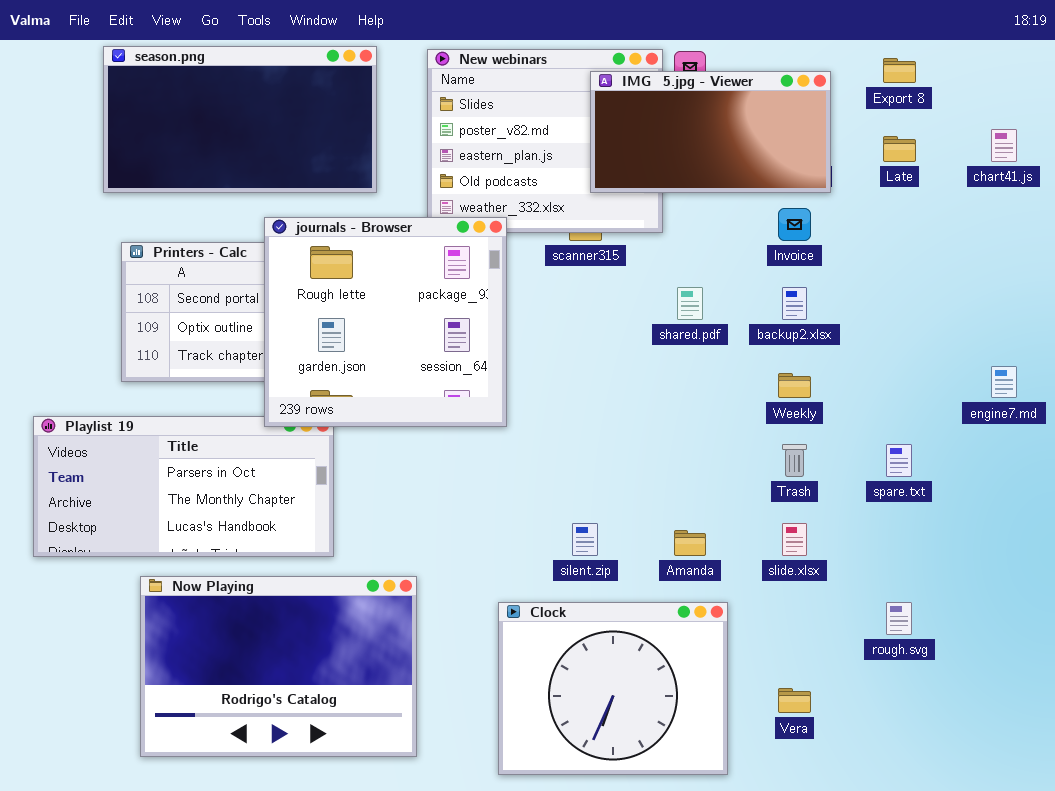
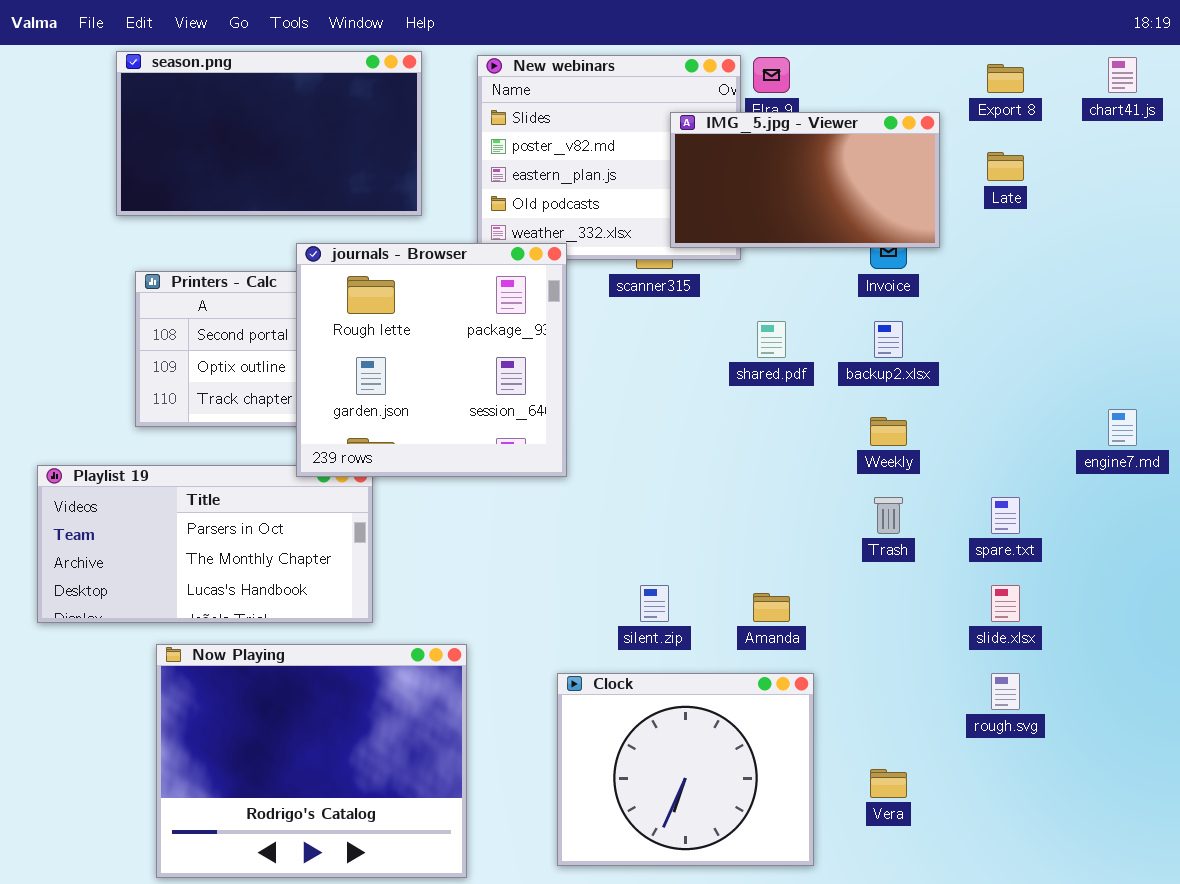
IMG_5.jpg - Viewer: [590,71,831,193] -> [670,112,940,248], moved
chart41.js: [991,129,1017,162] -> [1108,57,1137,93], moved
slide.xlsx: [782,523,807,556] -> [991,585,1020,622], moved
Now Playing: [140,576,417,757] -> [156,644,467,878], resized

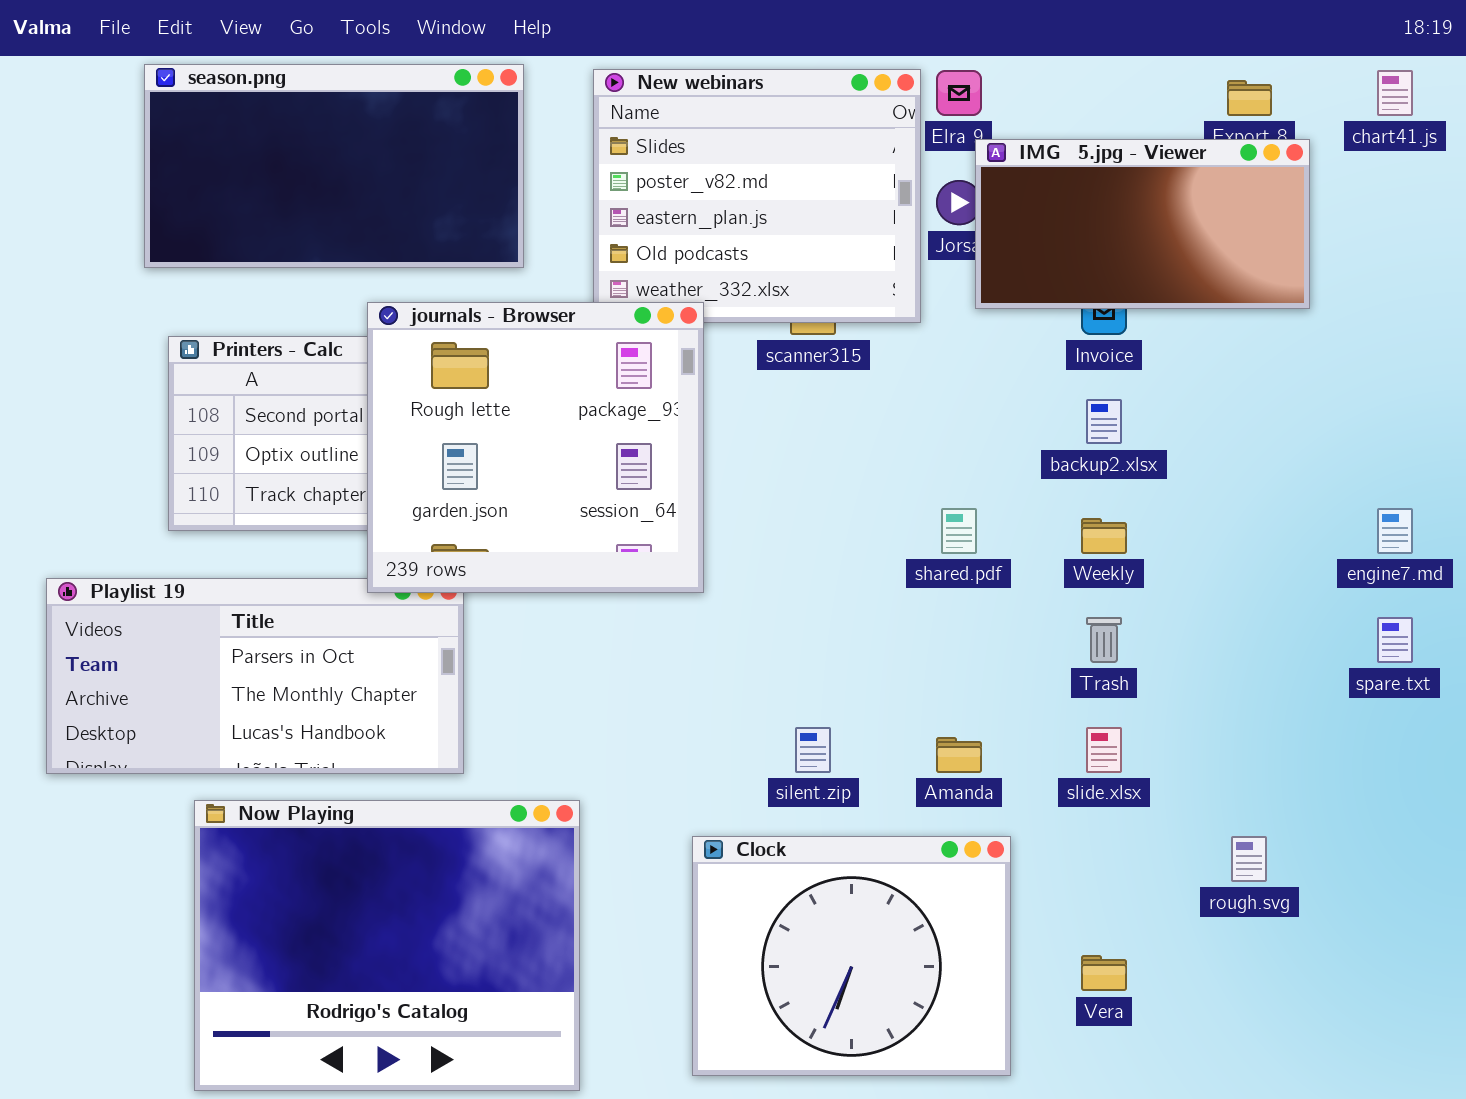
IMG_5.jpg - Viewer: [670,112,940,248] -> [975,139,1310,309], moved
shared.pdf: [757,321,786,358] -> [941,508,977,554], moved
spare.txt: [991,497,1020,534] -> [1377,617,1413,663], moved
slide.xlsx: [991,585,1020,622] -> [1086,727,1122,773], moved

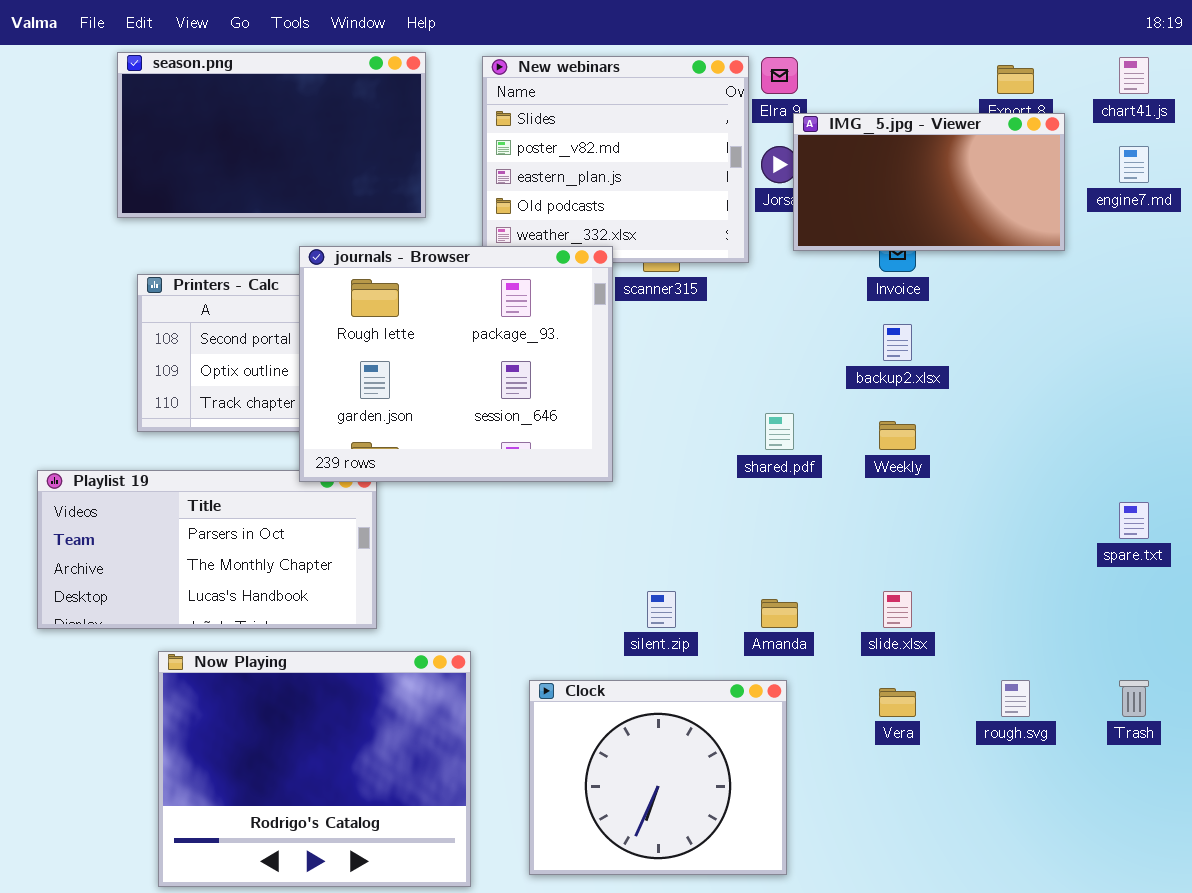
journals - Browser: [367,302,704,593] -> [299,246,613,482], resized
engine7.md: [1377,508,1413,554] -> [1119,146,1149,183], moved
Trash: [1086,617,1122,663] -> [1119,680,1149,717], moved
Clock: [692,836,1011,1076] -> [529,680,787,875], moved
Vera: [1081,955,1127,991] -> [879,688,916,717], moved

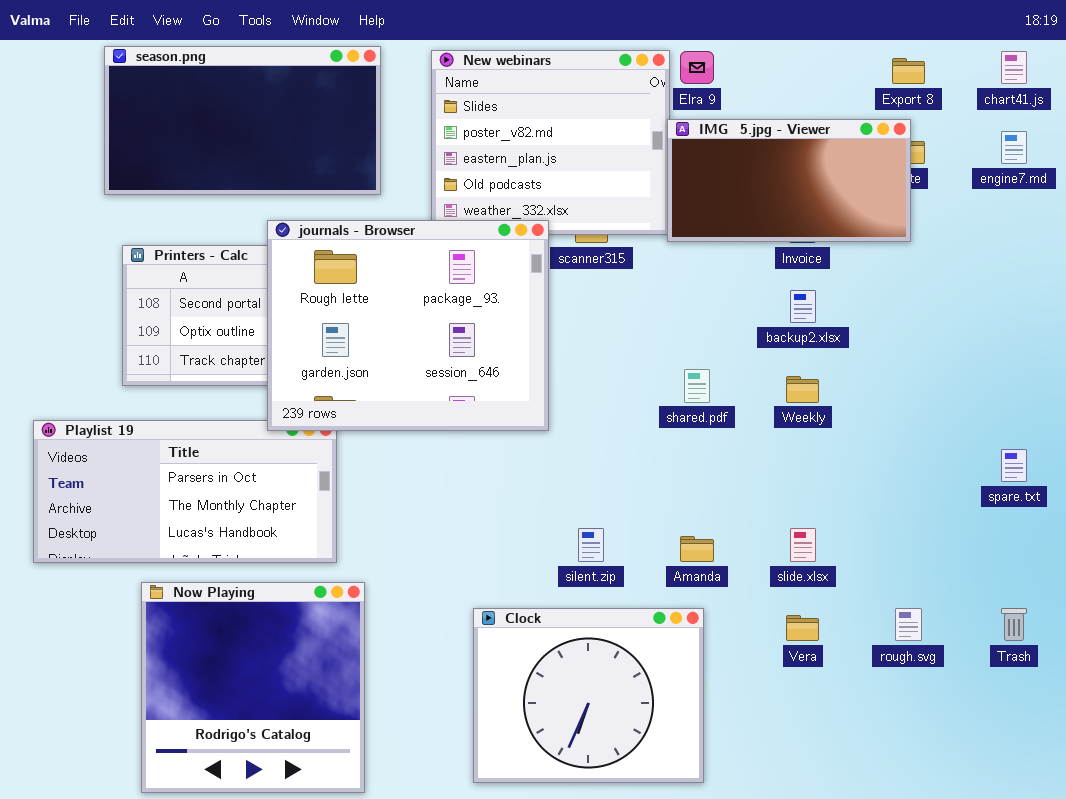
IMG_5.jpg - Viewer: [793,113,1065,251] -> [667,119,911,242], moved
Now Playing: [158,651,471,887] -> [141,582,365,793], resized

